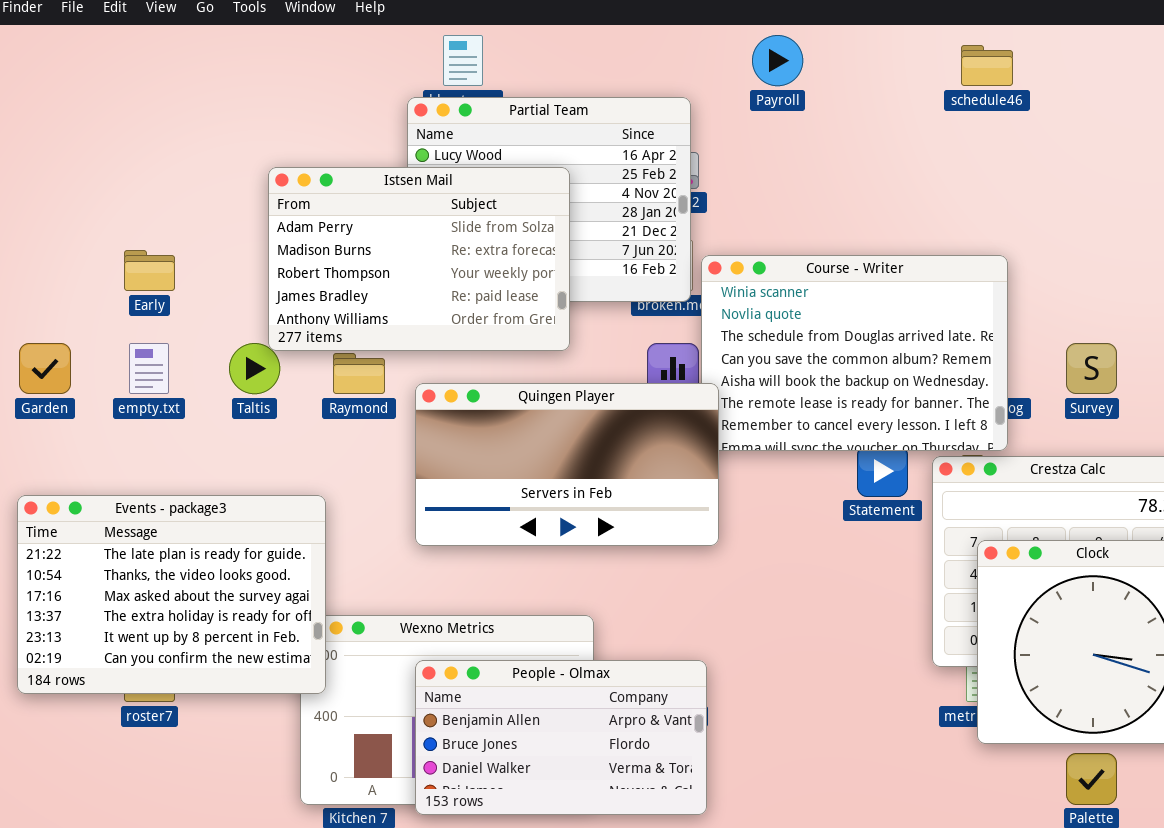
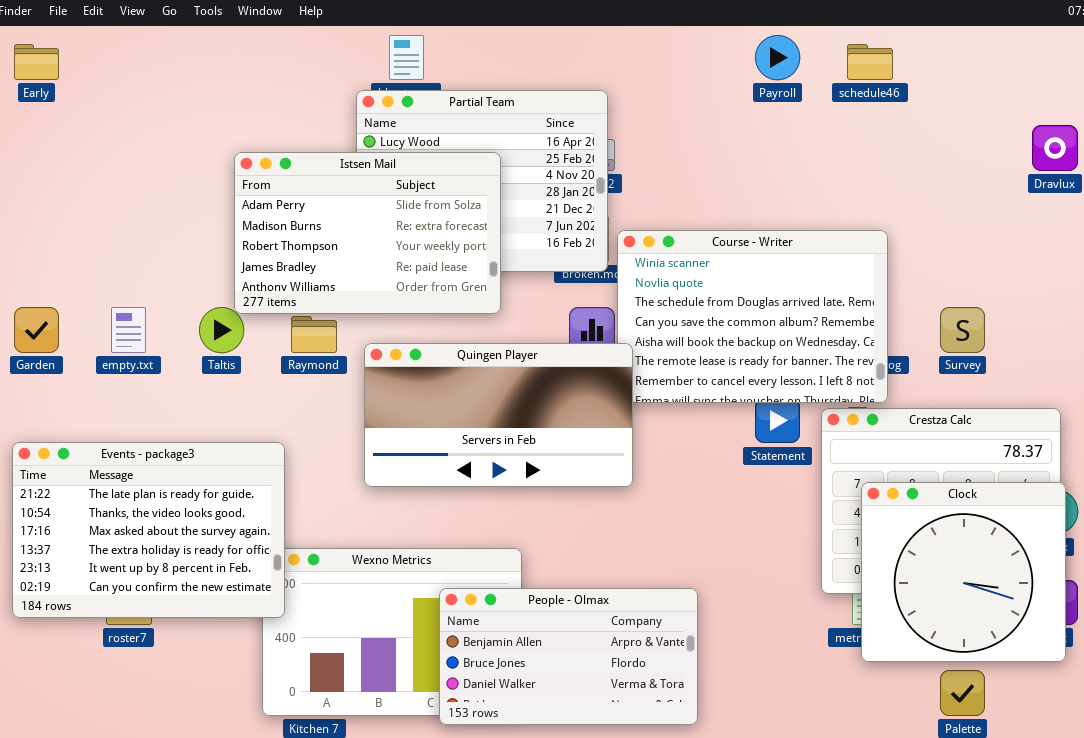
Payroll: [752,35,803,86] -> [755,35,800,80], moved
Early: [124,250,175,291] -> [14,44,59,80], moved
People - Olmax: [415,660,707,815] -> [439,588,698,725], moved

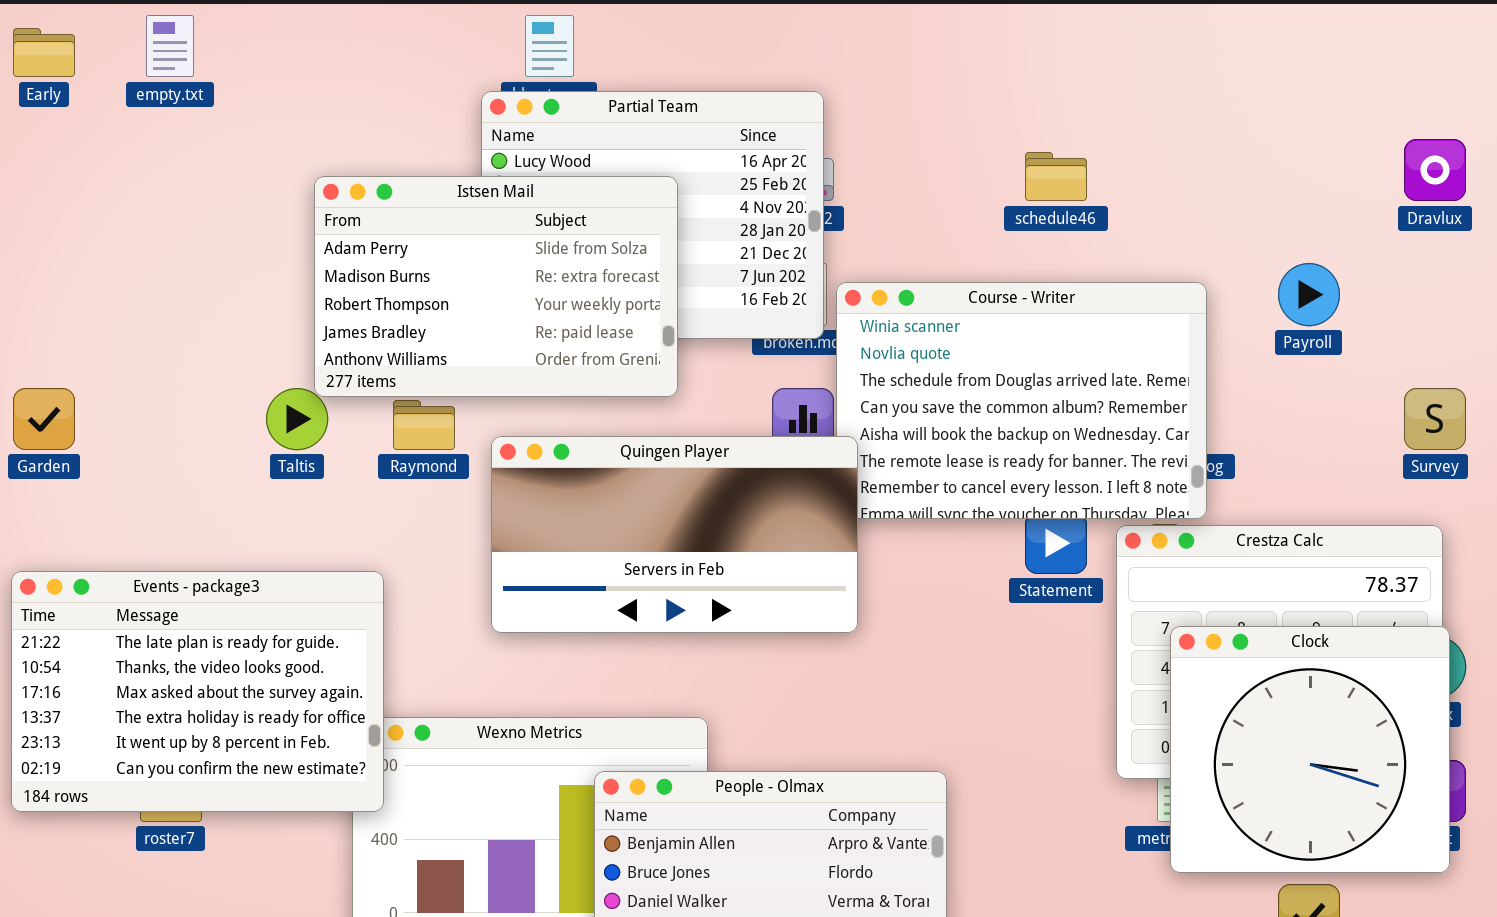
Payroll: [755,35,800,80] -> [1278,263,1340,326], moved
schedule46: [847,44,893,80] -> [1025,152,1087,201], moved
empty.txt: [111,307,146,353] -> [146,15,194,77], moved
Survey: [940,307,985,353] -> [1404,388,1466,450], moved

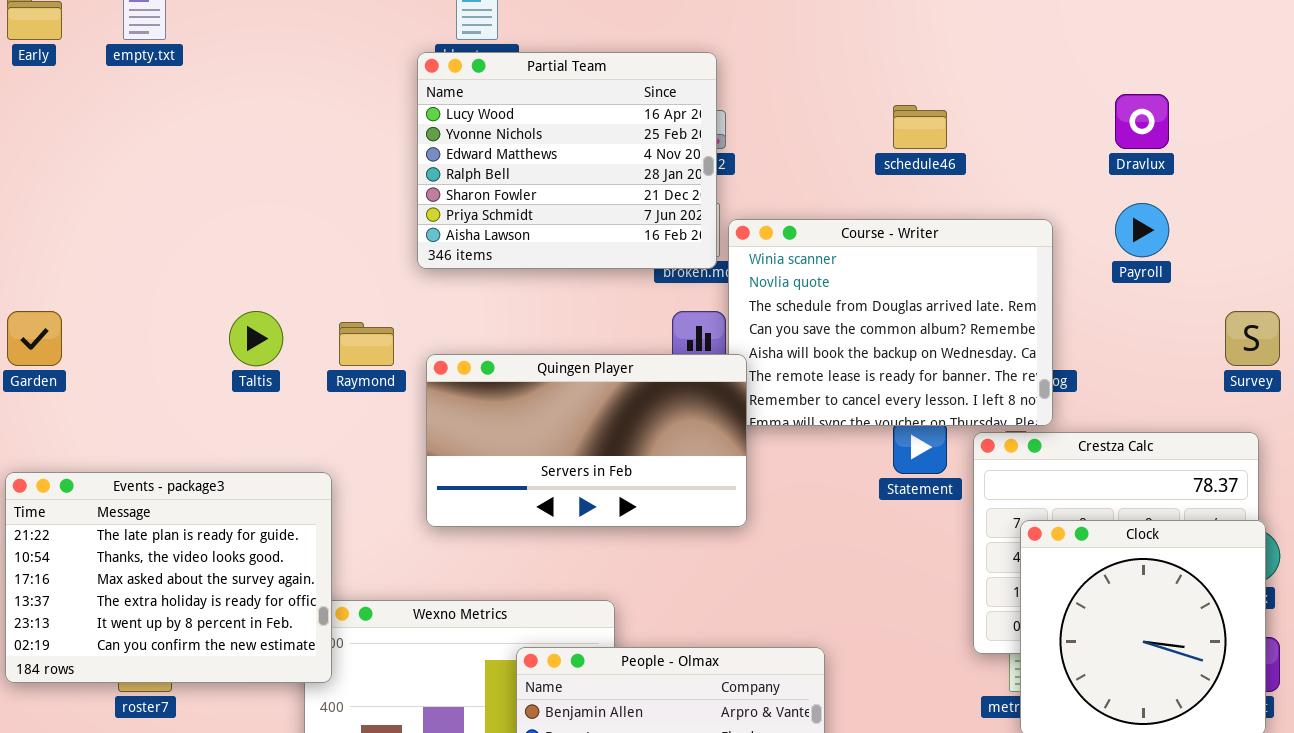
Dravlux: [1404,139,1466,201] -> [1115,94,1169,149], moved
Istsen Mail: [314,176,678,397] -> none, closed

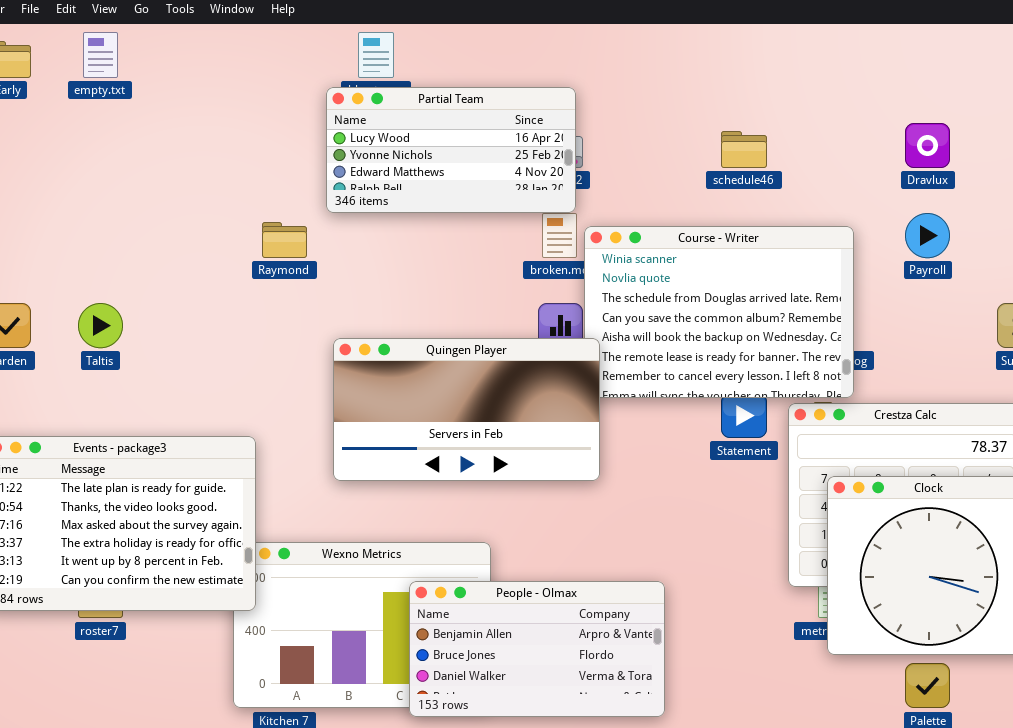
Partial Team: [417,52,717,269] -> [326,87,576,213], resized
Taltis: [229,311,283,366] -> [78,303,123,348], moved
Raymond: [339,322,394,366] -> [262,222,307,258], moved

